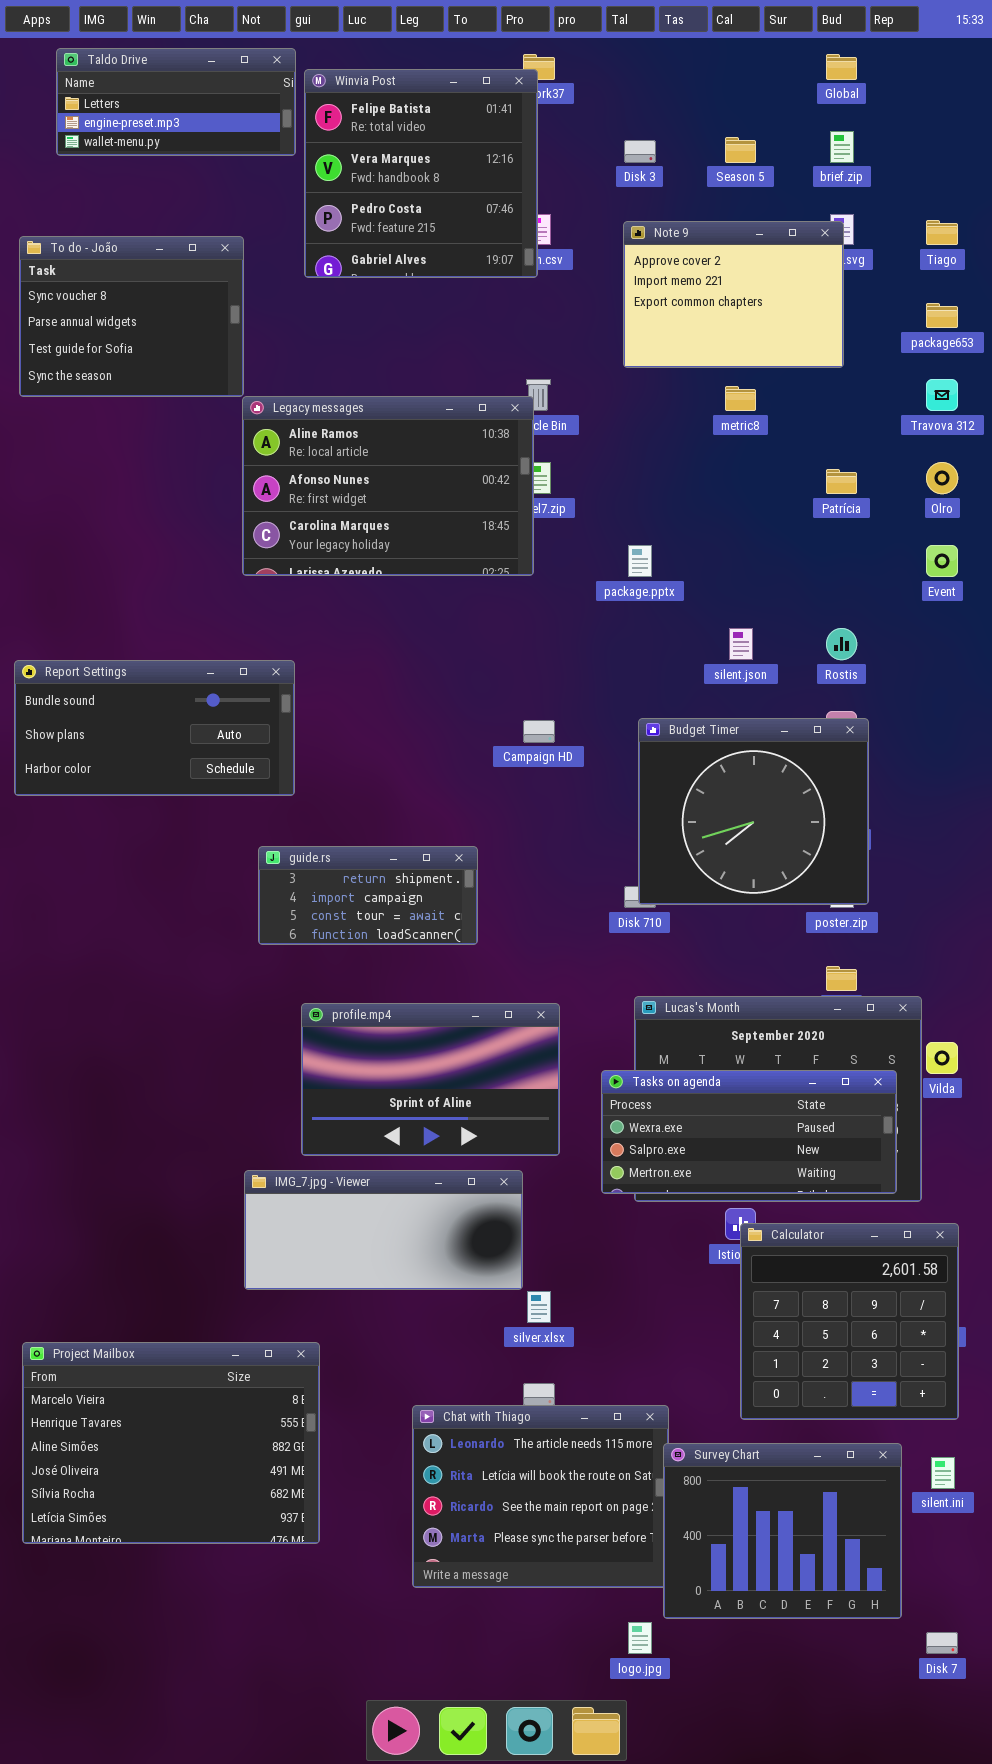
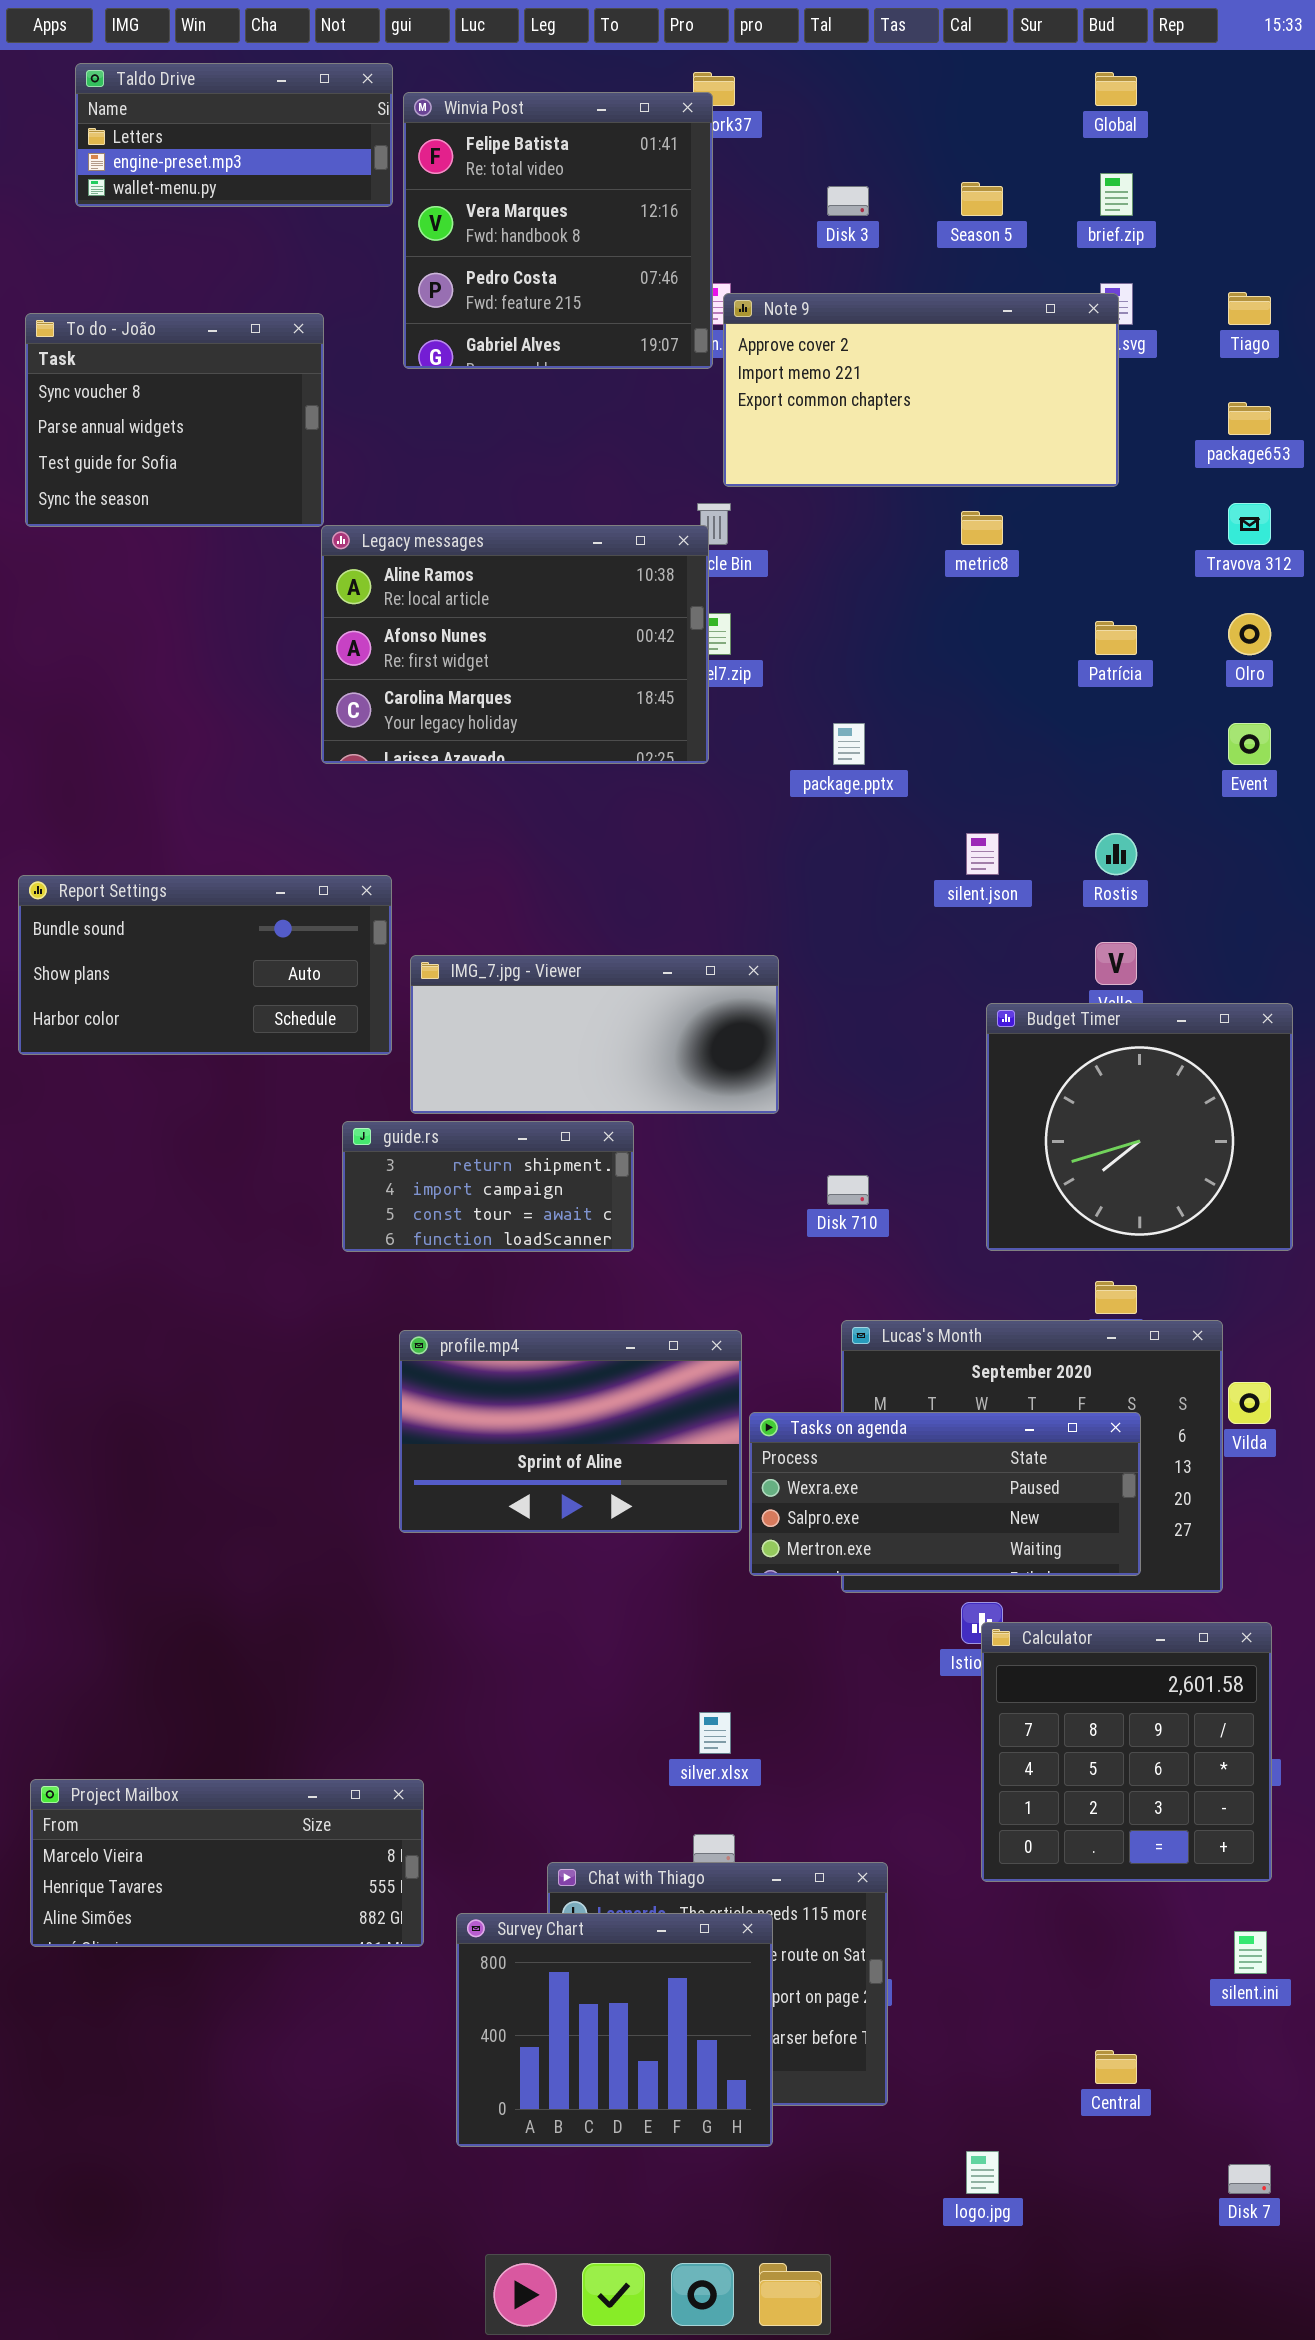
Note 9: [623,221,844,368] -> [723,293,1119,487], resized
Budget Timer: [638,718,869,905] -> [986,1003,1293,1251], moved
Tasks on agenda: [601,1070,897,1194] -> [749,1412,1141,1576], moved
IMG_7.jpg - Viewer: [244,1170,523,1290] -> [410,955,779,1114], moved
Project Mailbox: [22,1342,320,1544] -> [30,1779,424,1947], resized
Survey Chart: [663,1443,902,1619] -> [456,1913,773,2147], moved
logo.jpg: [628,1622,652,1654] -> [966,2151,999,2194], moved

